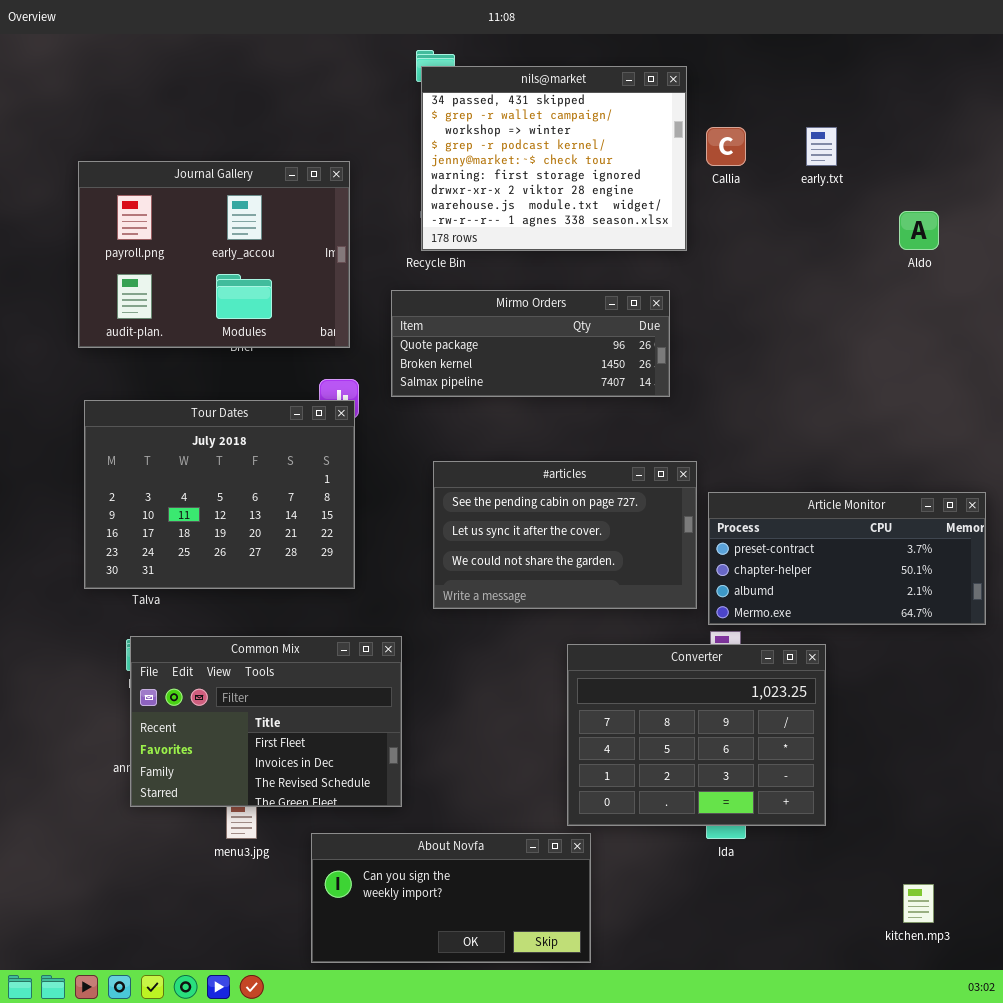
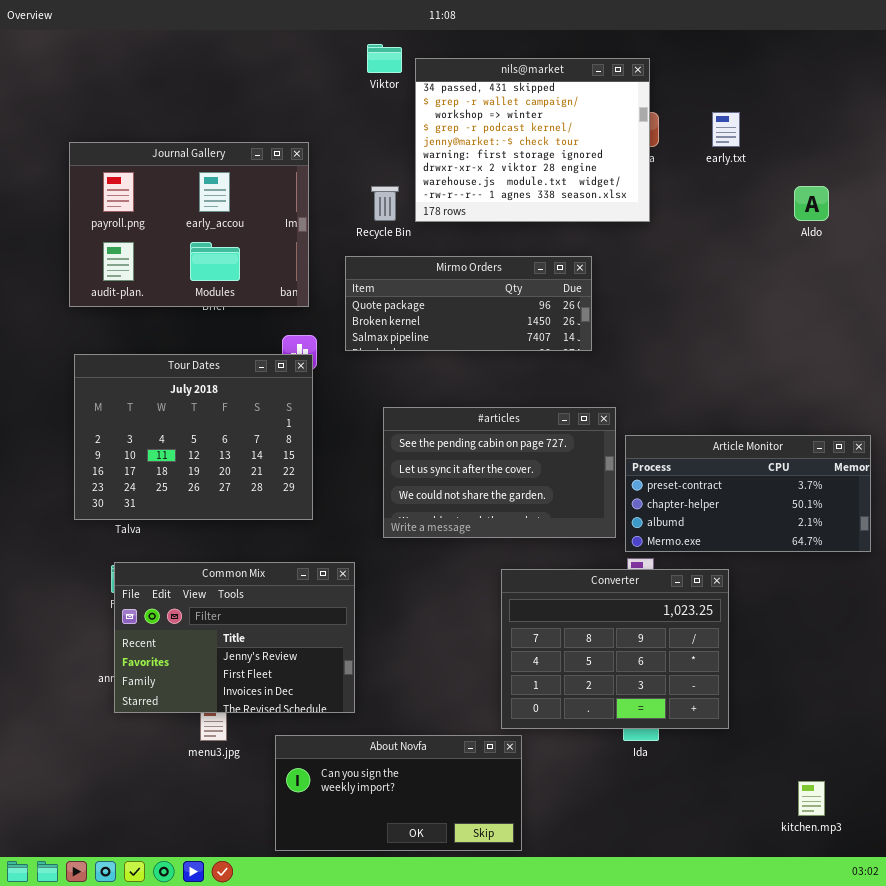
nils@market: [421,66,687,251] -> [415,58,650,222], moved
Common Mix: [130,636,402,807] -> [114,562,355,713], scrolled up 1 row

